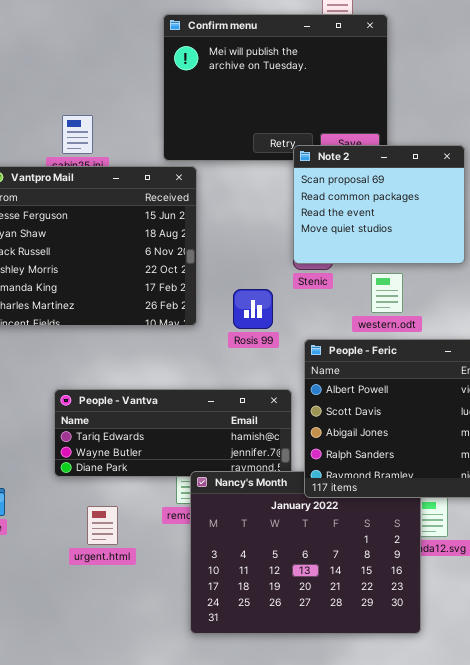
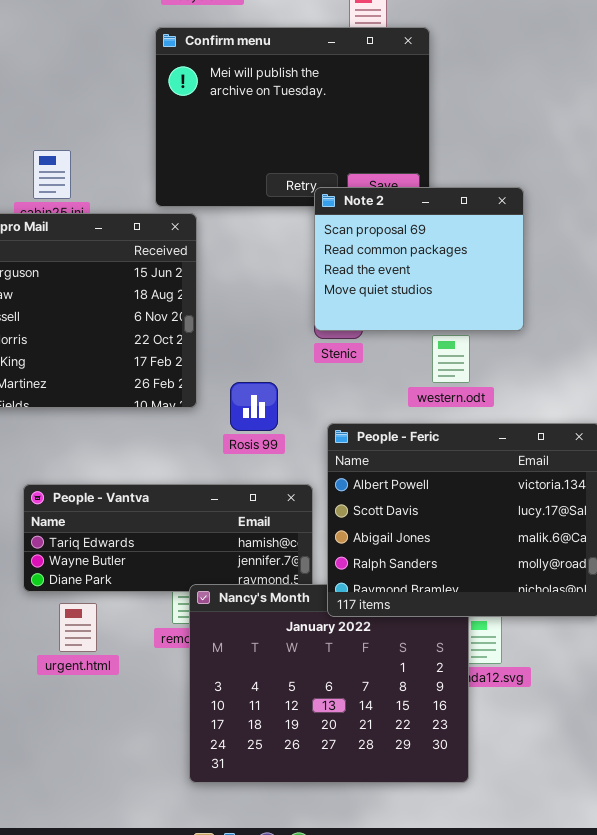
western.odt: [371,273,403,313] -> [432,335,470,383], moved
Rosis 99: [233,289,273,329] -> [230,382,278,431], moved
urgent.html: [87,506,118,545] -> [59,603,97,652], moved

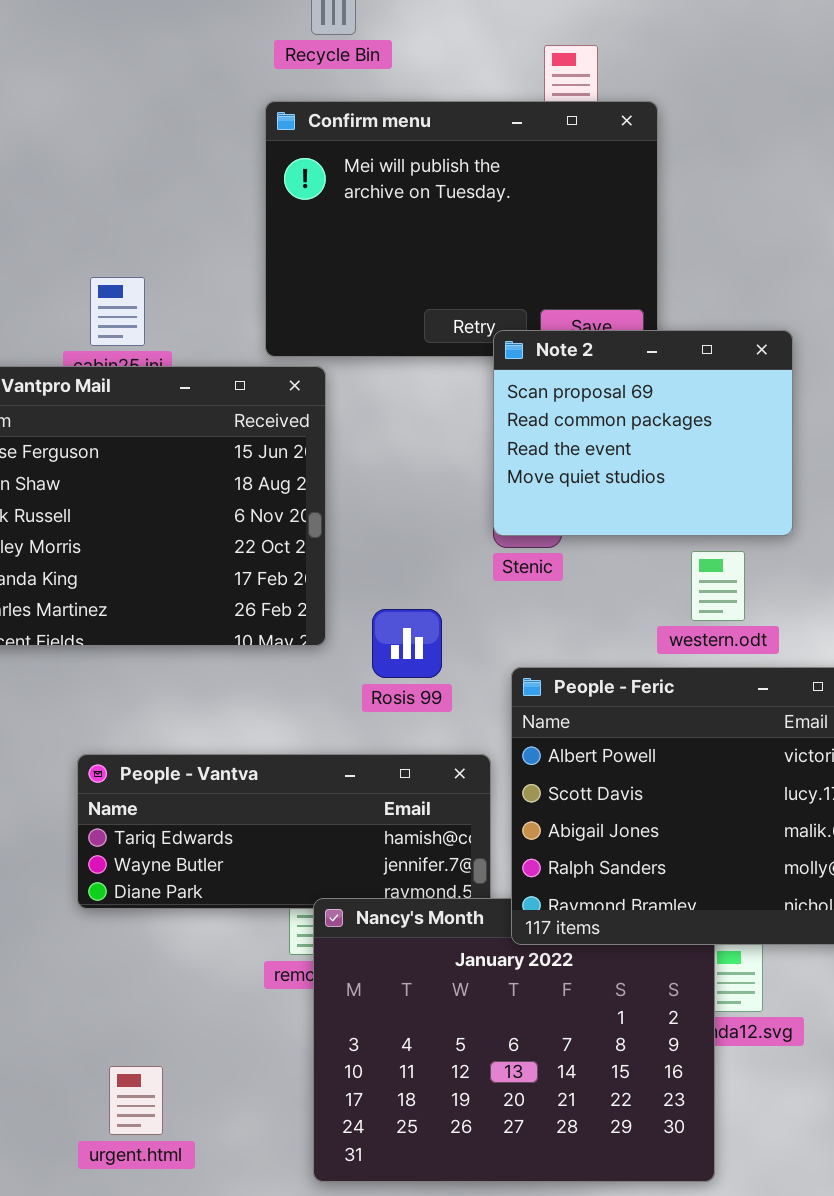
western.odt: [432,335,470,383] -> [691,551,745,621], moved
urgent.html: [59,603,97,652] -> [109,1066,163,1135], moved

